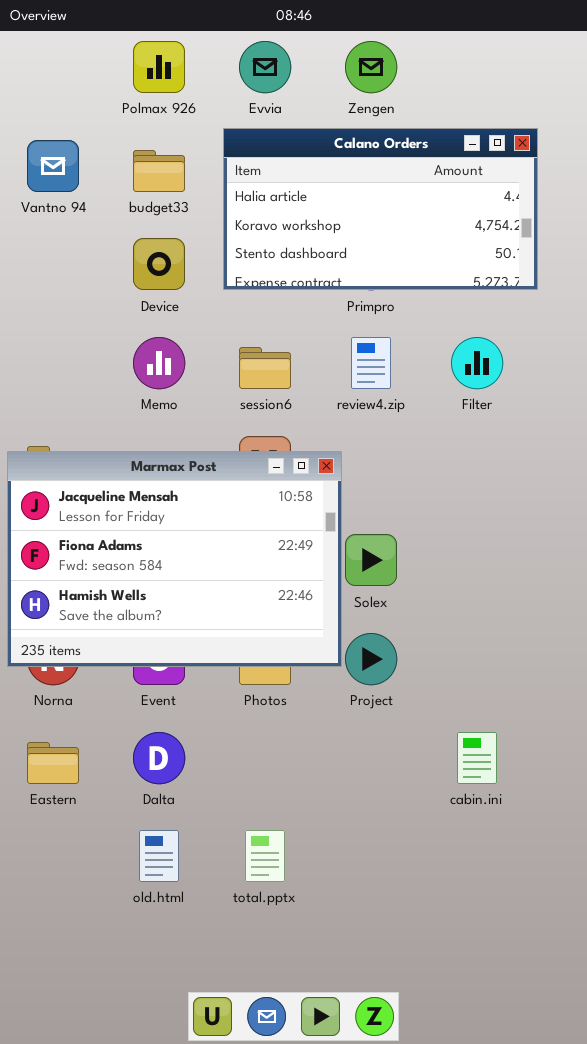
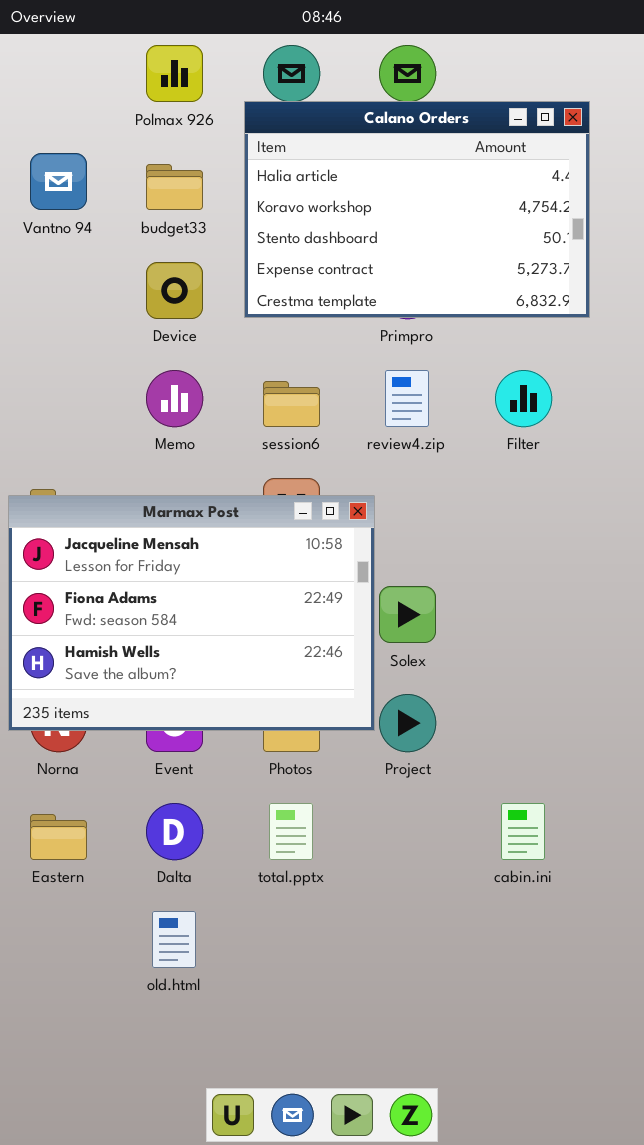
Calano Orders: [223,128,538,290] -> [244,101,590,318], resized
total.pptx: [245,830,285,882] -> [269,803,313,860], moved

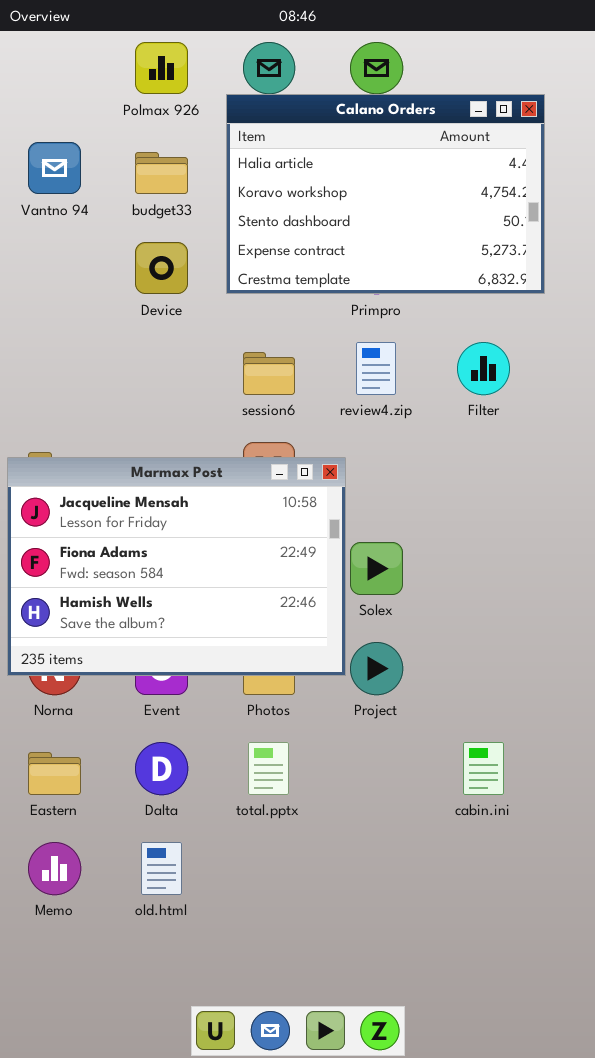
Memo: [146,370,203,427] -> [28,842,81,895], moved

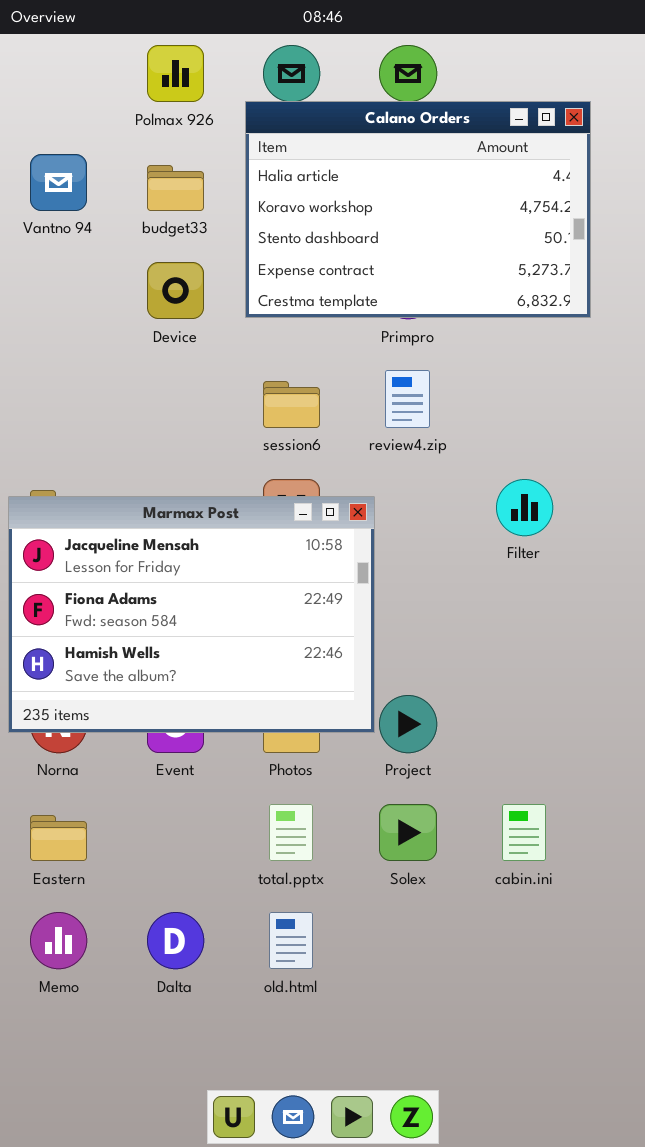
Filter: [457,342,510,395] -> [496,479,553,536], moved
Solex: [350,542,403,595] -> [379,804,437,861], moved
Dalta: [135,742,188,795] -> [147,912,204,969], moved
old.html: [141,842,182,895] -> [269,912,313,969], moved

